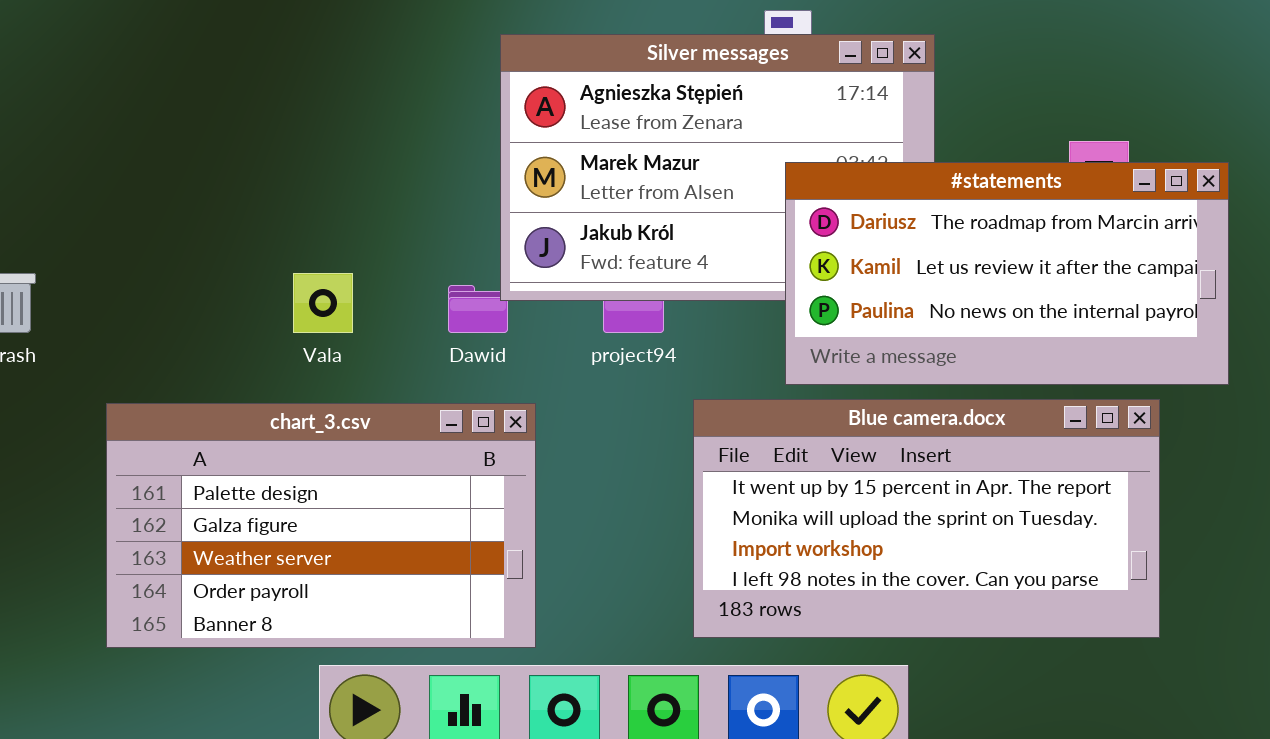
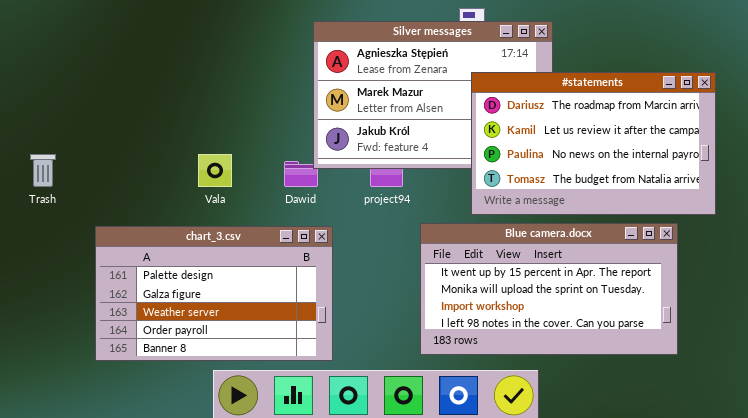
#statements: [785,162,1229,385] -> [471,72,716,215], resized

